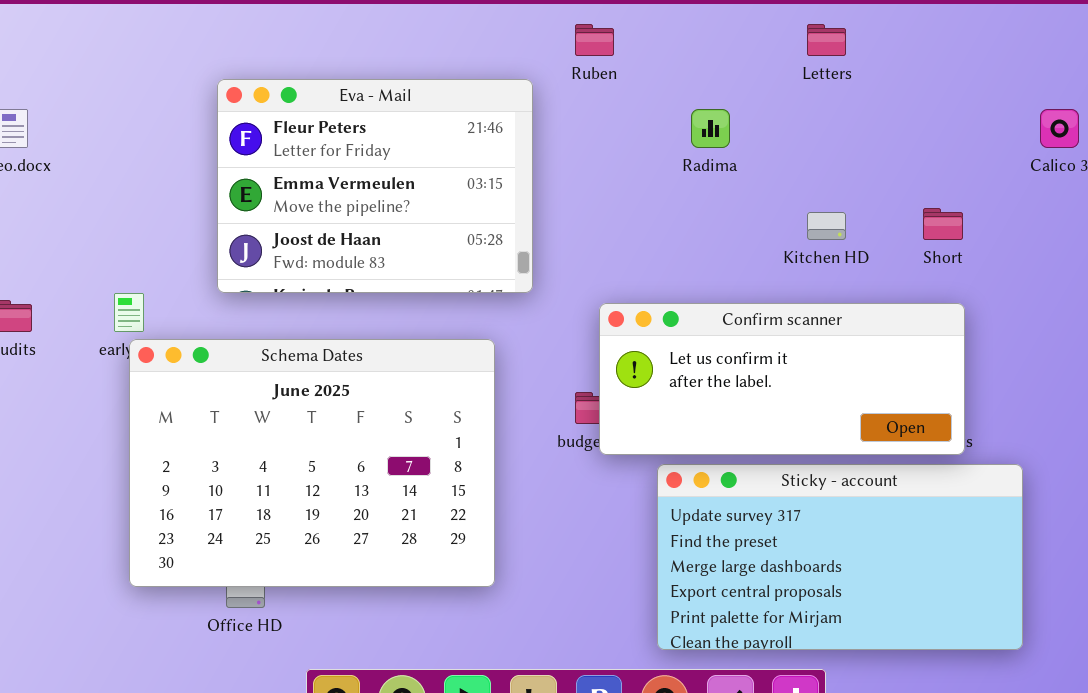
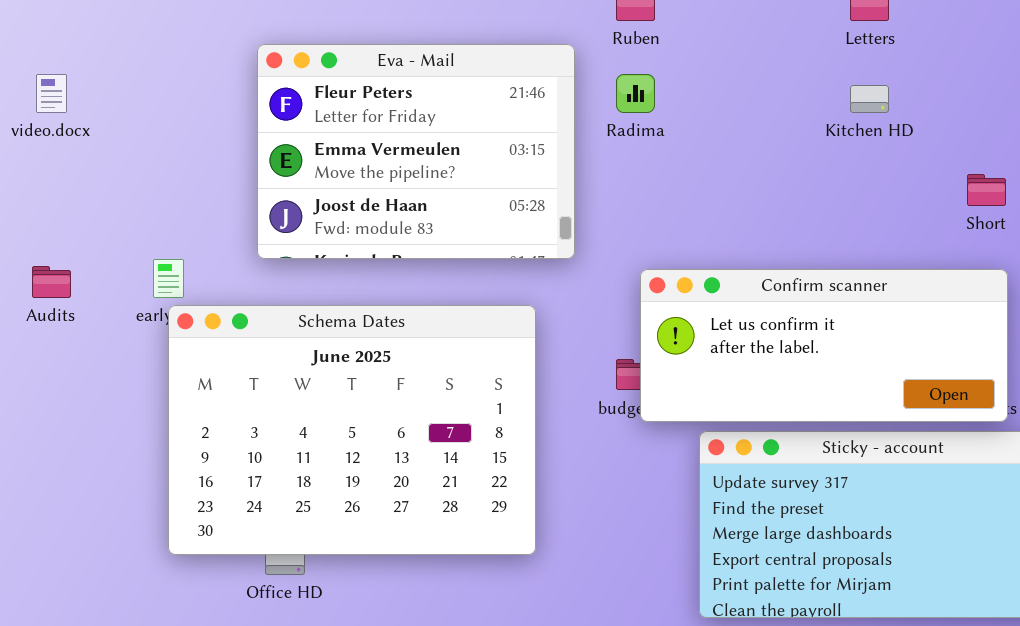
Radima: [691,109,730,148] -> [616,74,655,113], moved
Kitchen HD: [807,212,846,240] -> [850,85,889,113], moved

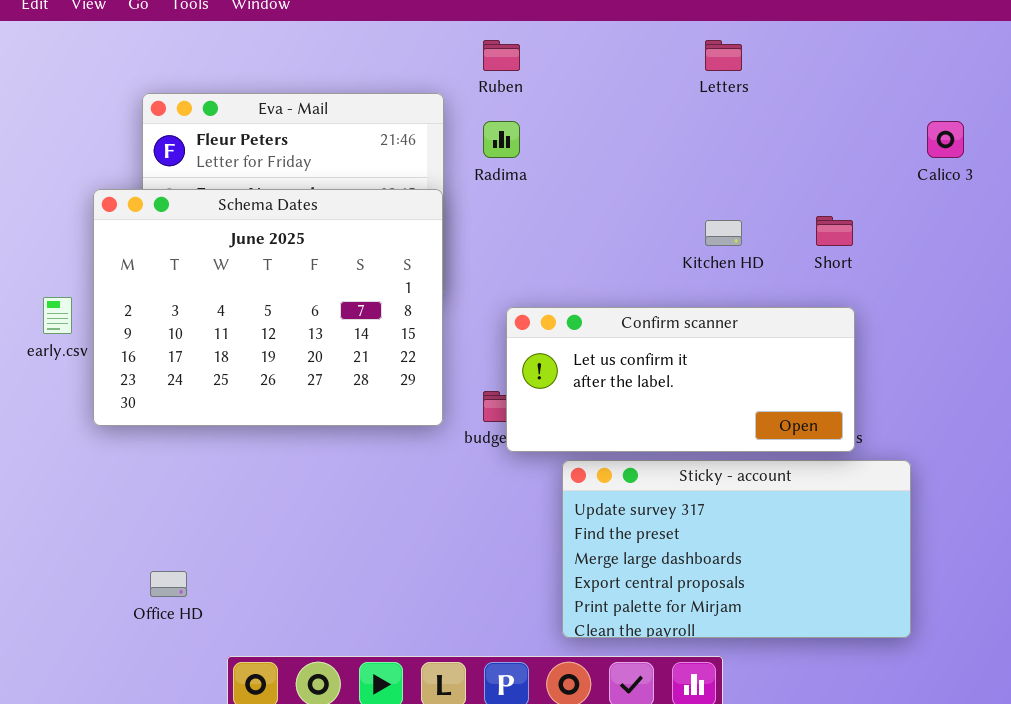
Kitchen HD: [850,85,889,113] -> [705,220,742,246], moved
Schema Dates: [168,305,536,555] -> [93,189,443,426], moved

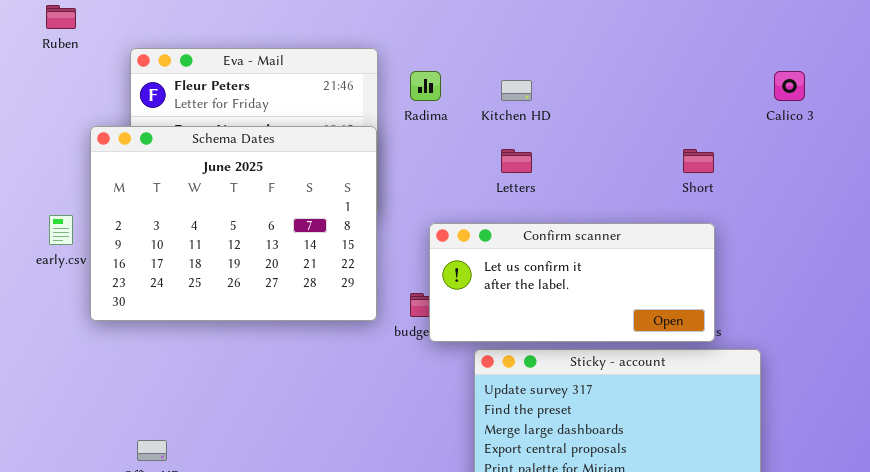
Ruben: [483,40,520,71] -> [46,5,76,29], moved
Letters: [705,40,742,71] -> [501,149,532,173], moved
Kitchen HD: [705,220,742,246] -> [501,80,532,101], moved

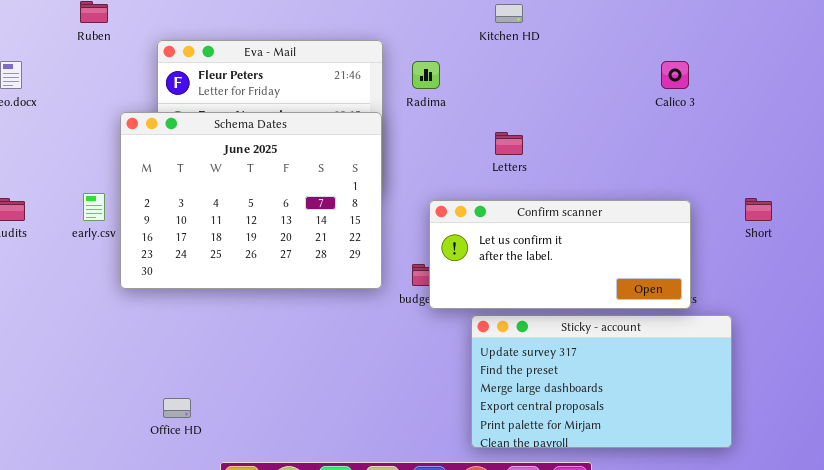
Calico 3: [774,71,805,101] -> [661,61,689,89], moved
Kitchen HD: [501,80,532,101] -> [495,4,523,23], moved
Short: [683,149,714,173] -> [745,198,772,221], moved

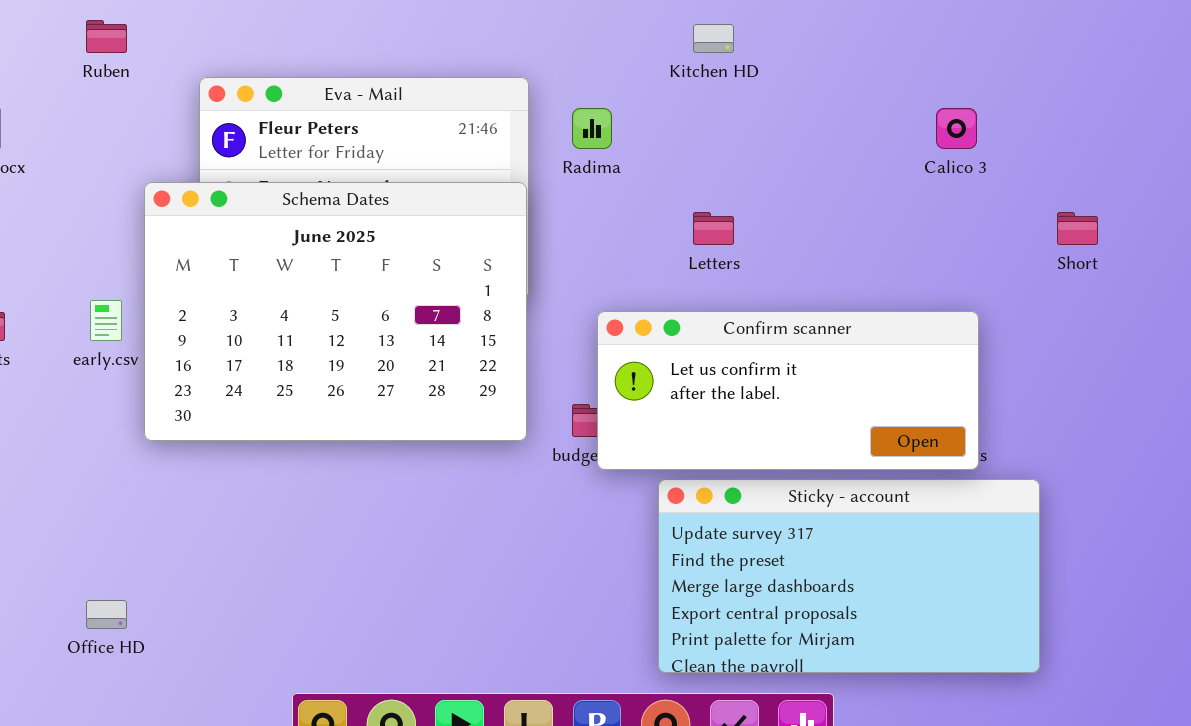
Short: [745,198,772,221] -> [1057,212,1098,245], moved
Office HD: [163,398,191,418] -> [86,600,127,629], moved

